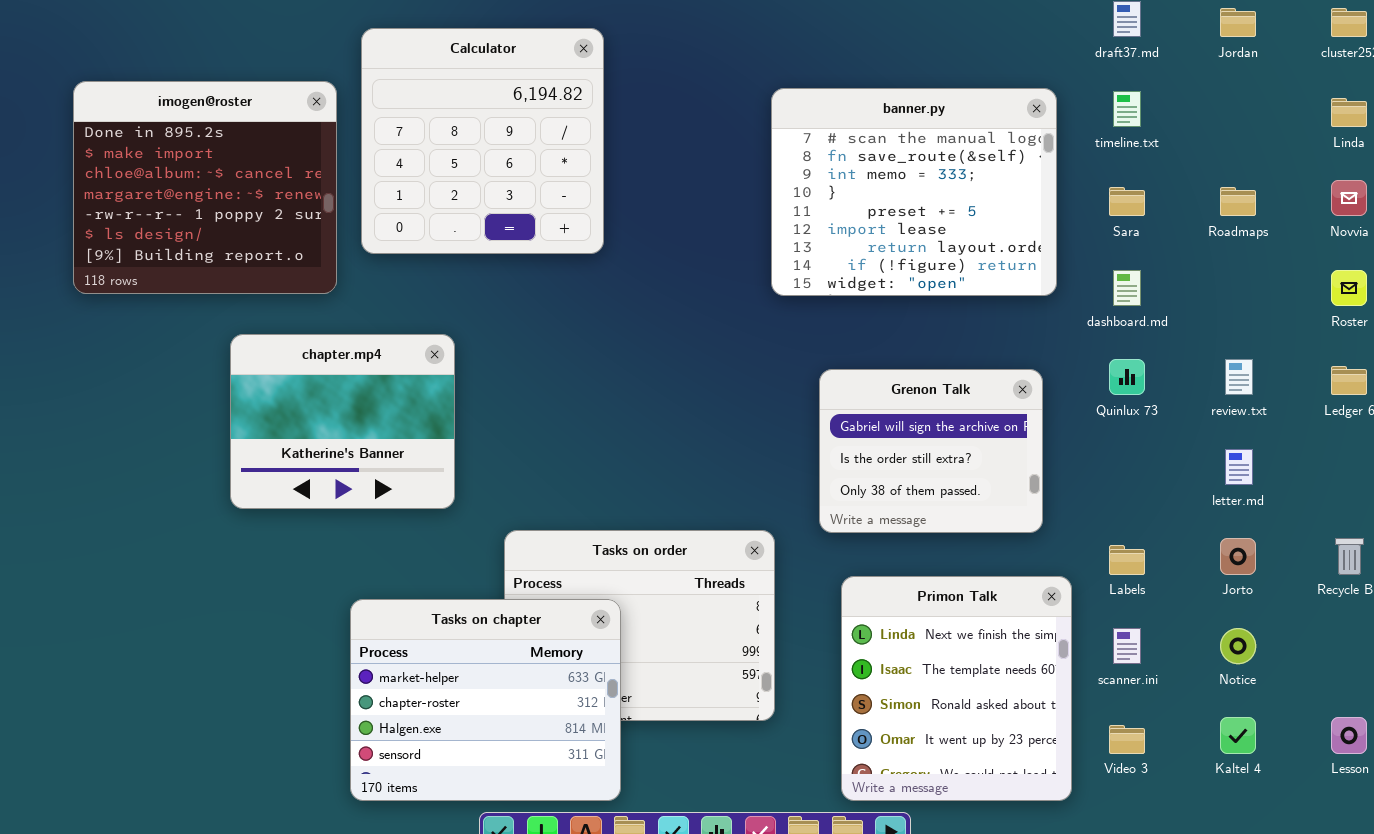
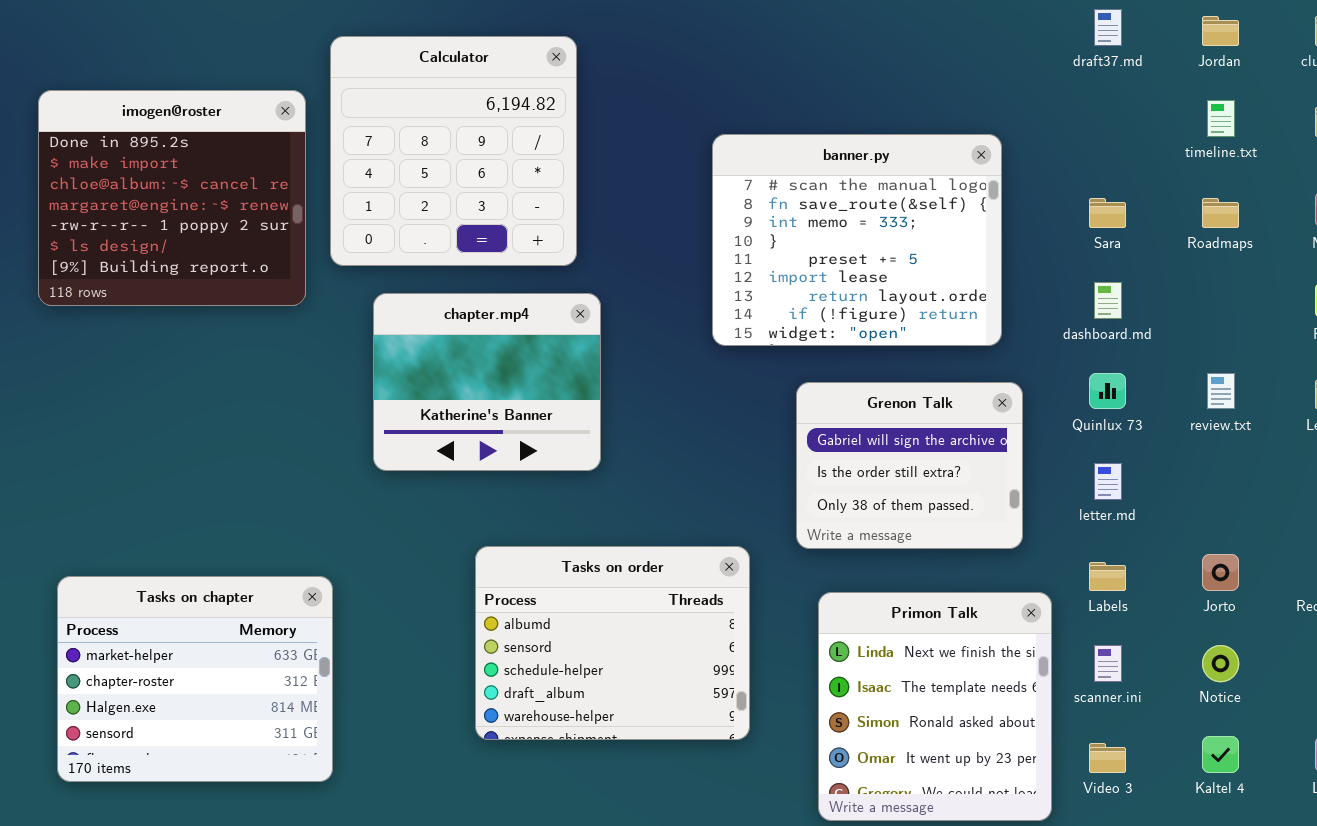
banner.py: [771,88,1057,296] -> [712,134,1002,346], moved
timeline.txt: [1113,91,1141,127] -> [1207,100,1235,137], moved
chapter.mp4: [230,334,455,509] -> [373,293,601,471], moved
letter.md: [1225,449,1253,485] -> [1094,463,1122,500], moved
Tasks on chapter: [350,599,621,801] -> [57,576,333,782], moved

